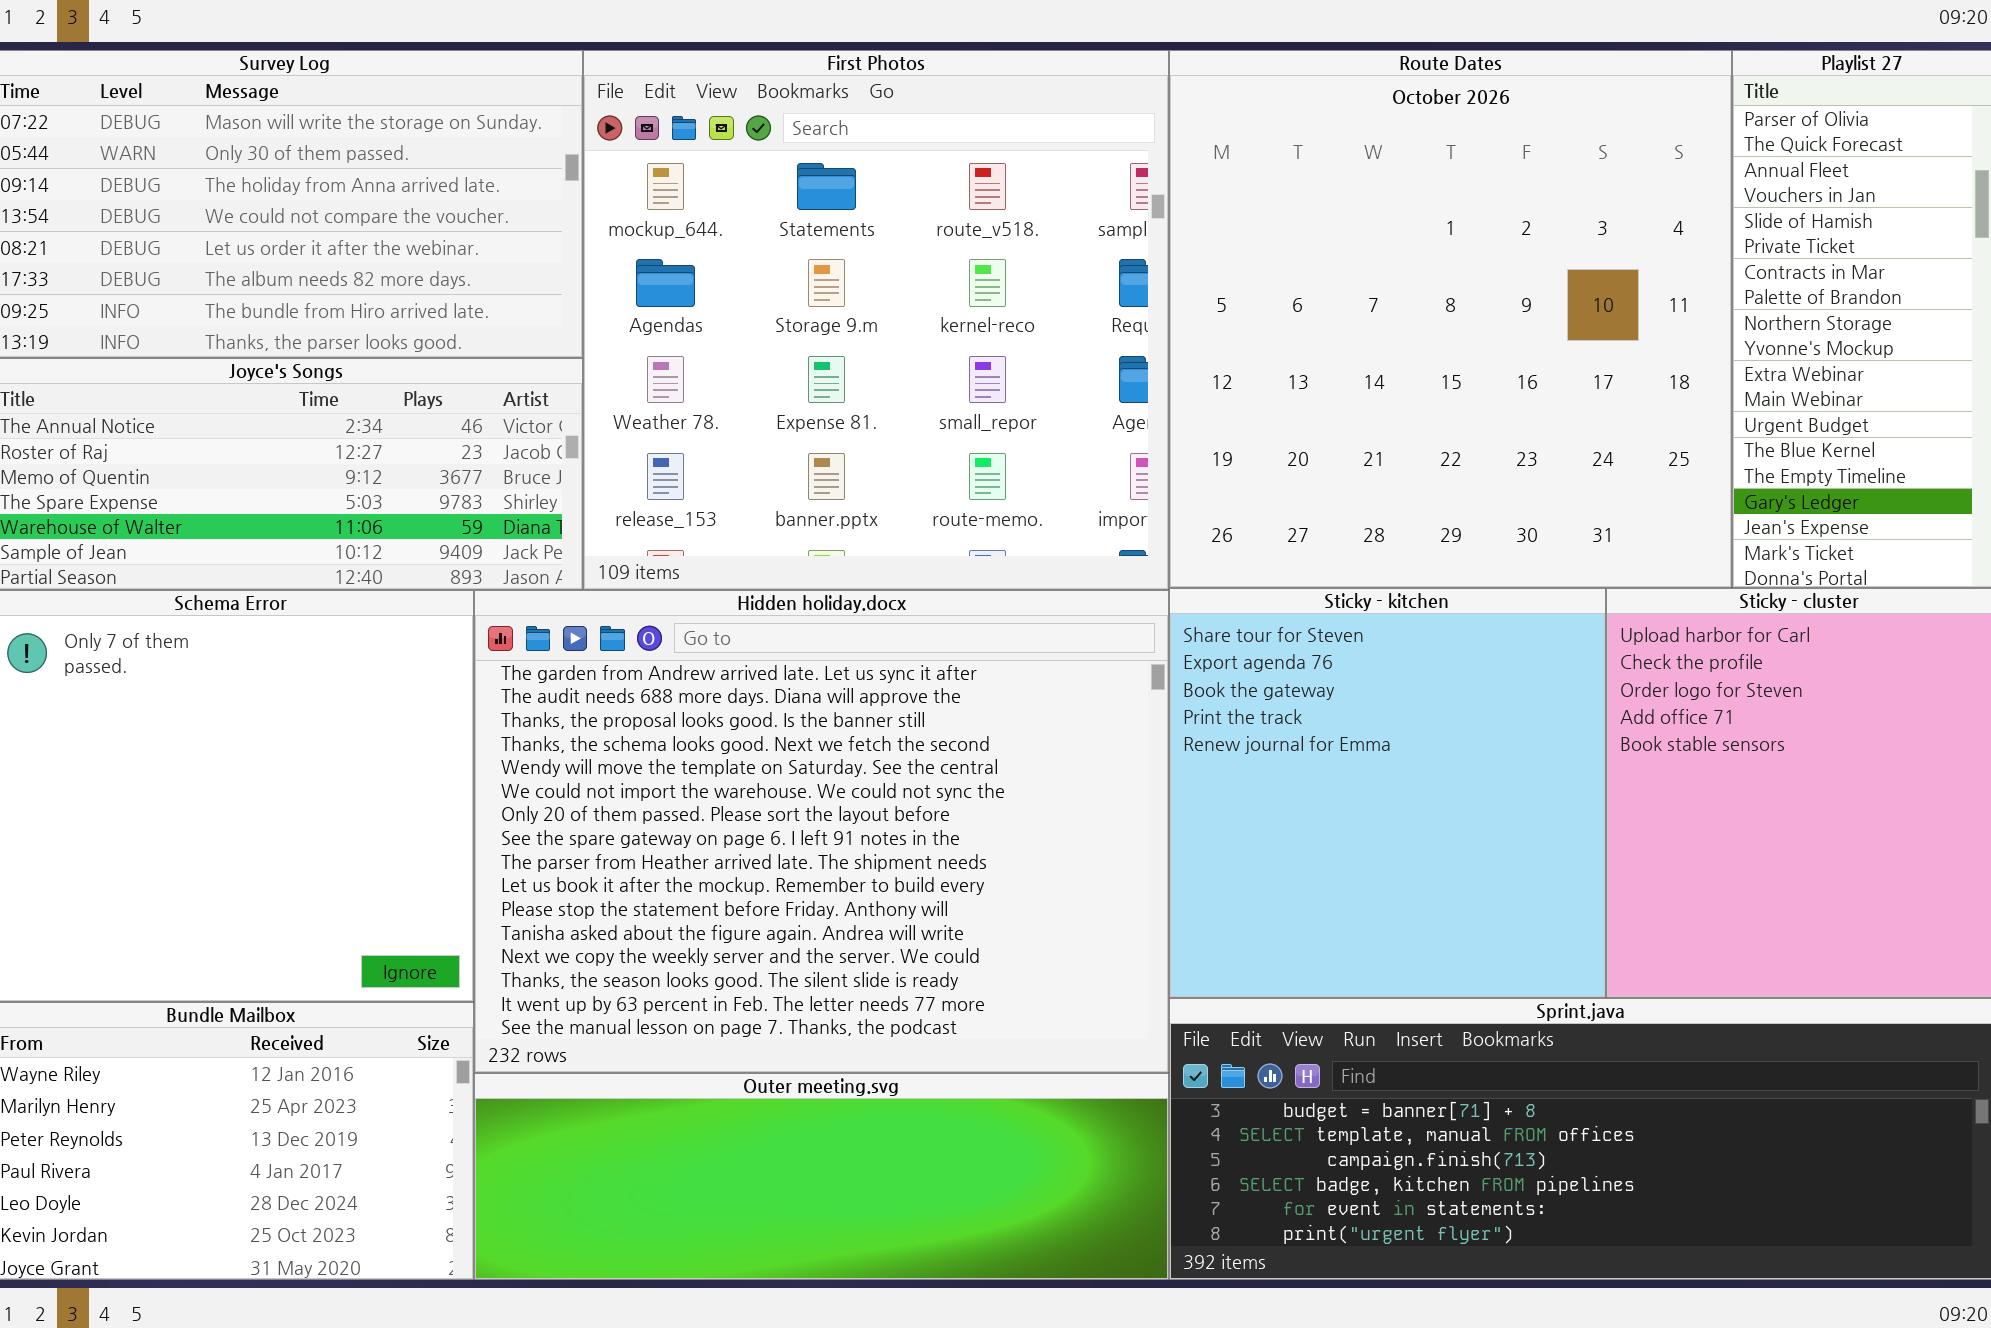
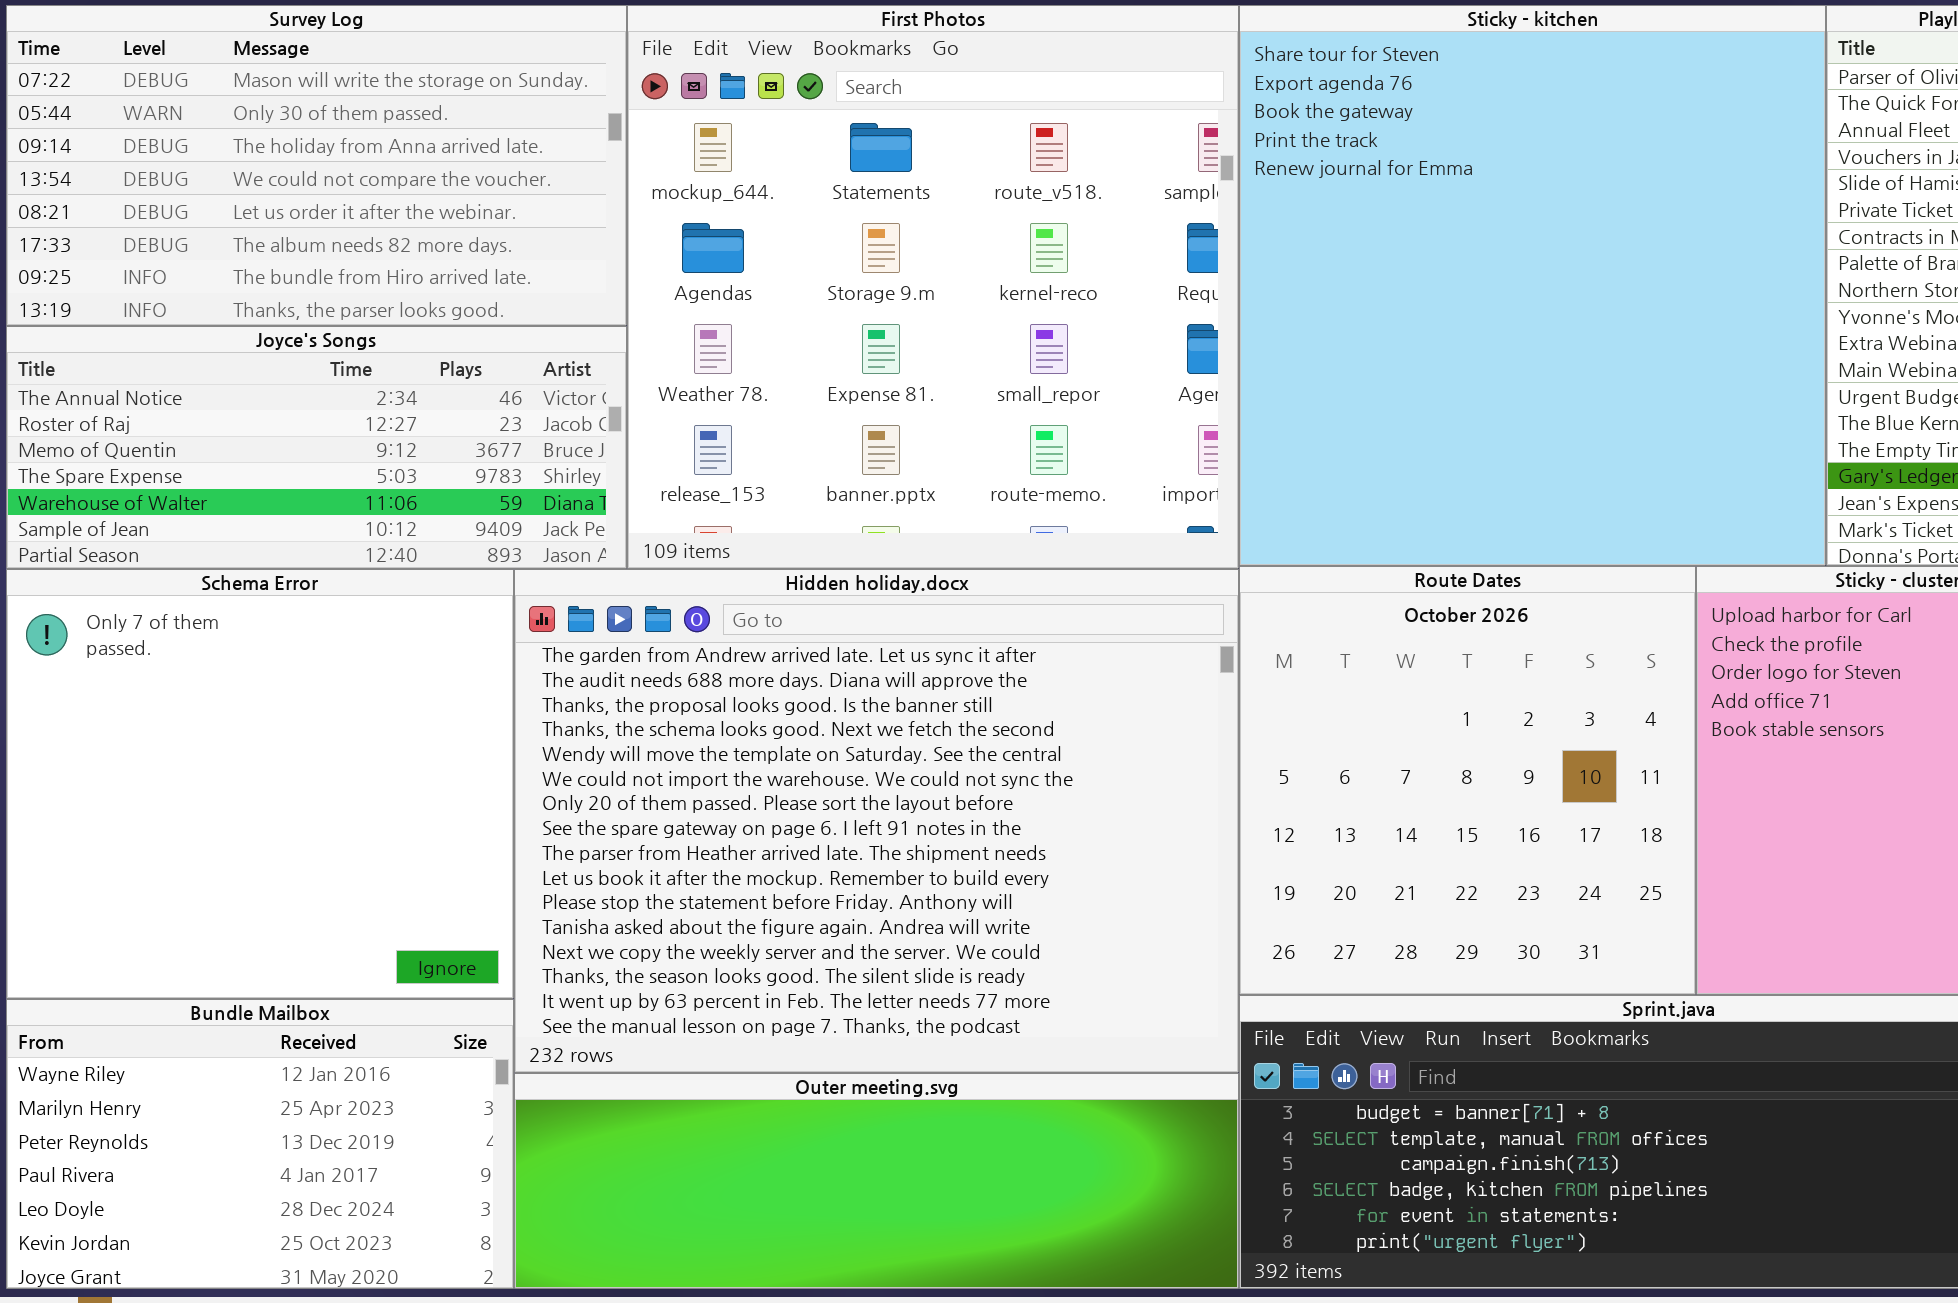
Route Dates: [1169,50,1732,588] -> [1239,566,1696,995], moved, resized
Sticky - kitchen: [1169,588,1606,998] -> [1239,5,1826,566], moved, resized

